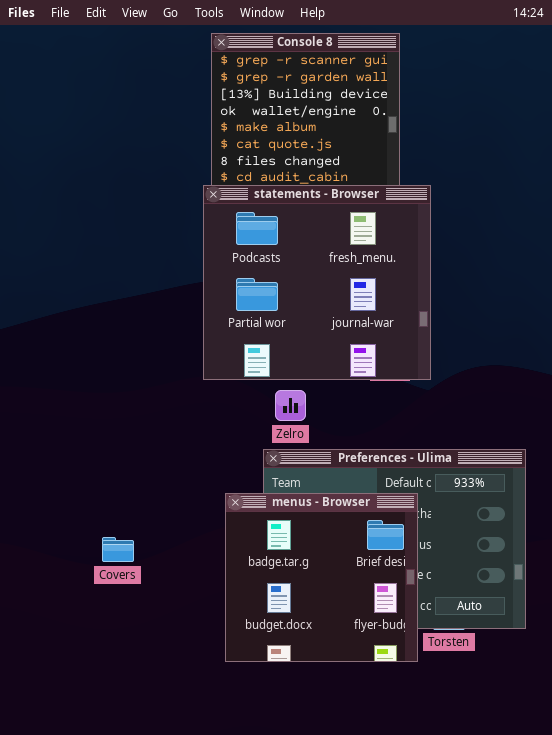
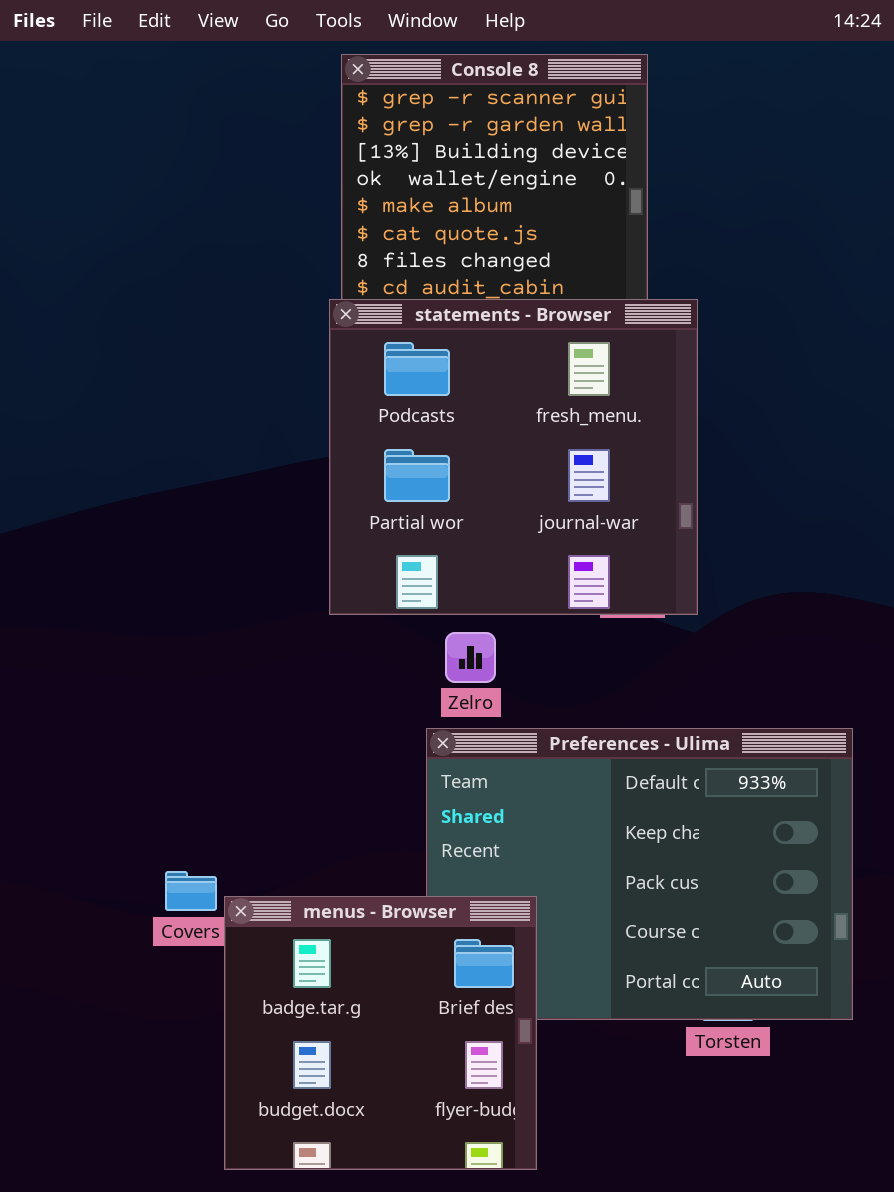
menus - Browser: [225,493,418,662] -> [224,896,537,1170], moved

